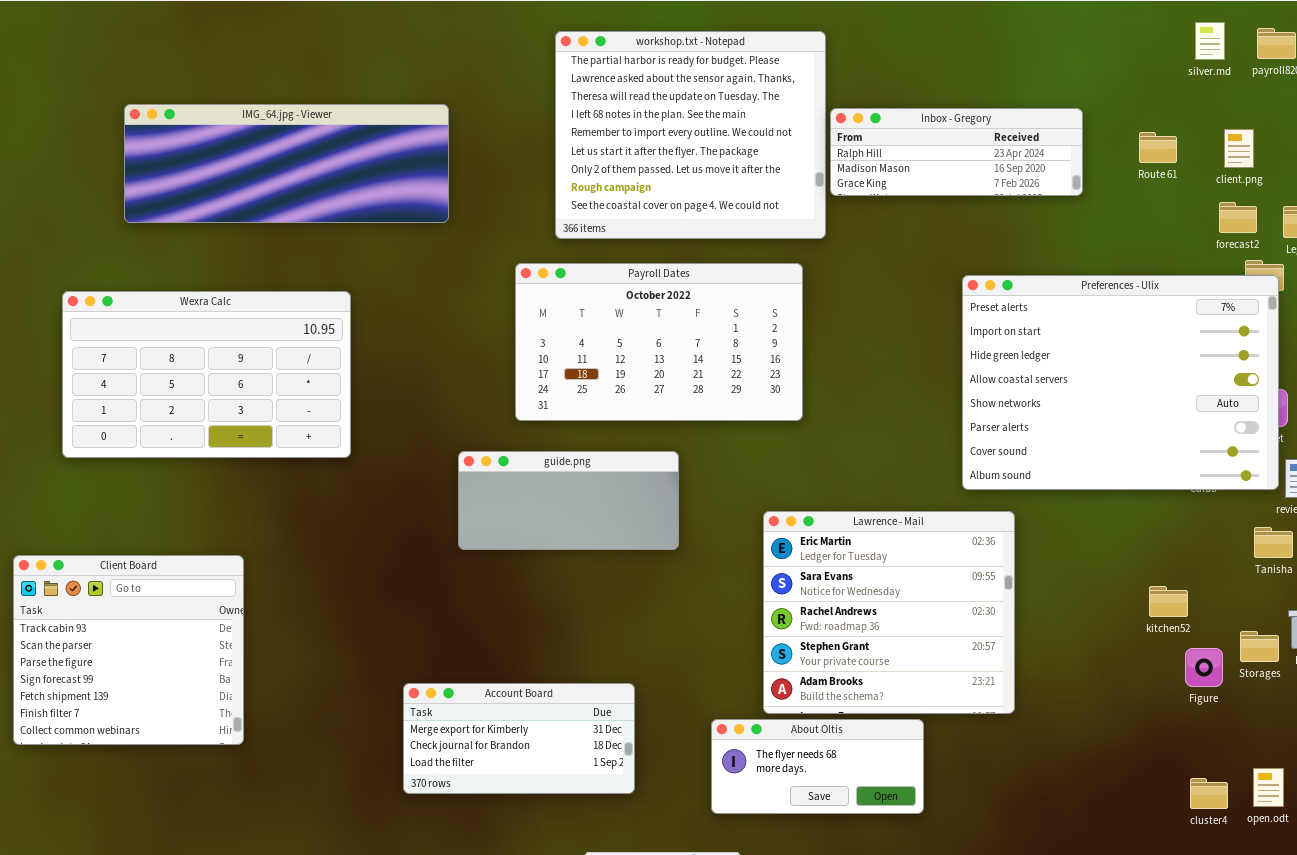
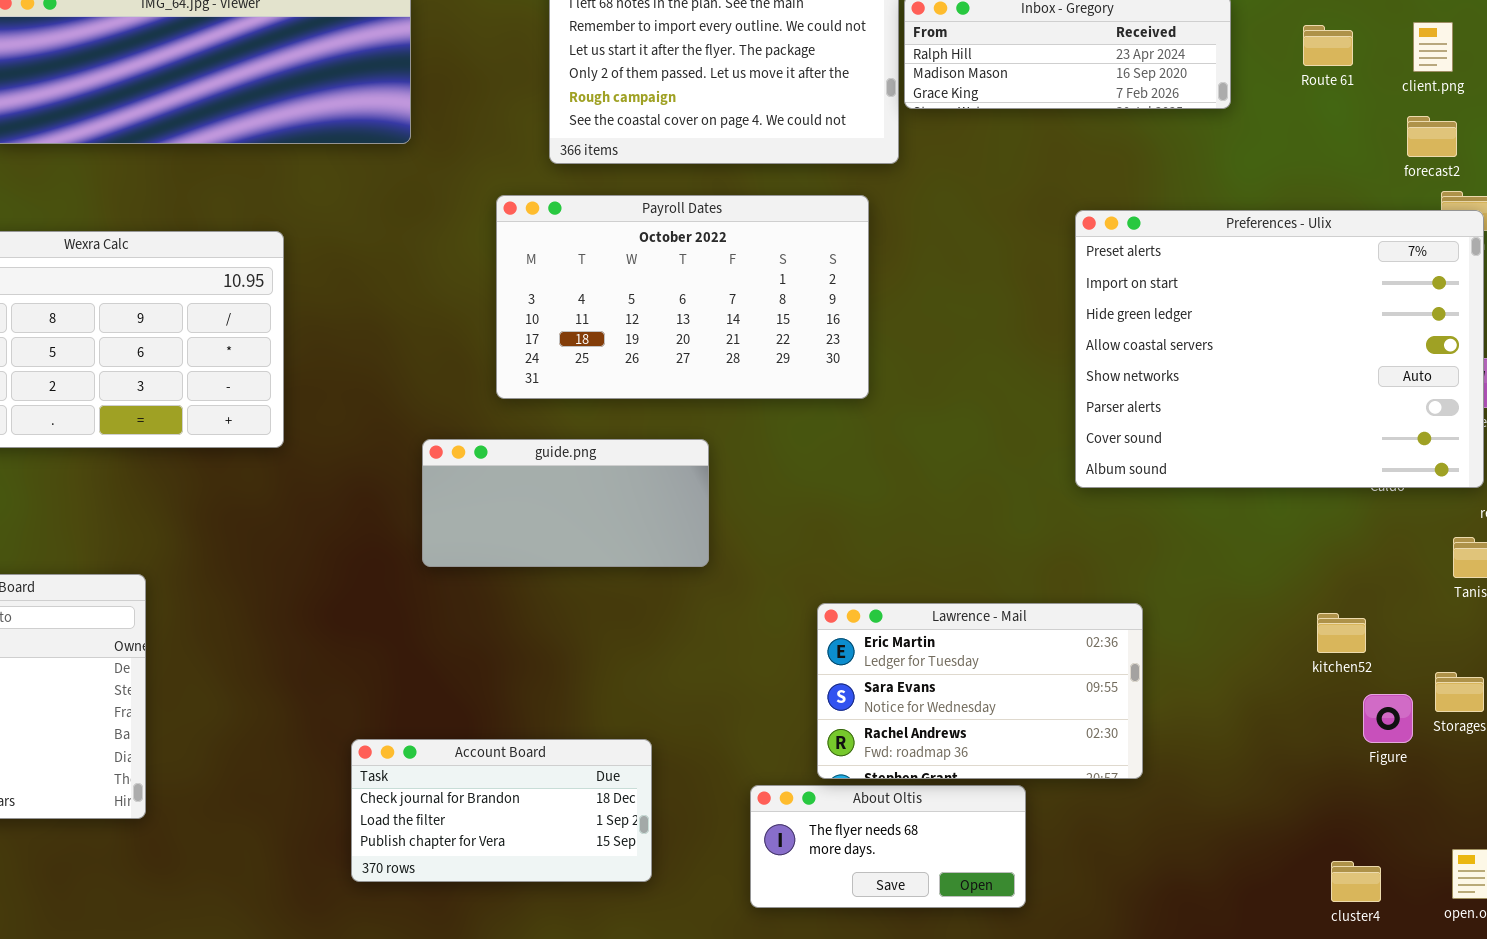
Lawrence - Mail: [763,511,1015,714] -> [817,603,1143,779], resized
Account Board: [403,683,635,794] -> [351,739,652,882], scrolled down 1 row
cluster4: [1190,778,1228,809] -> [1331,861,1381,902], moved

